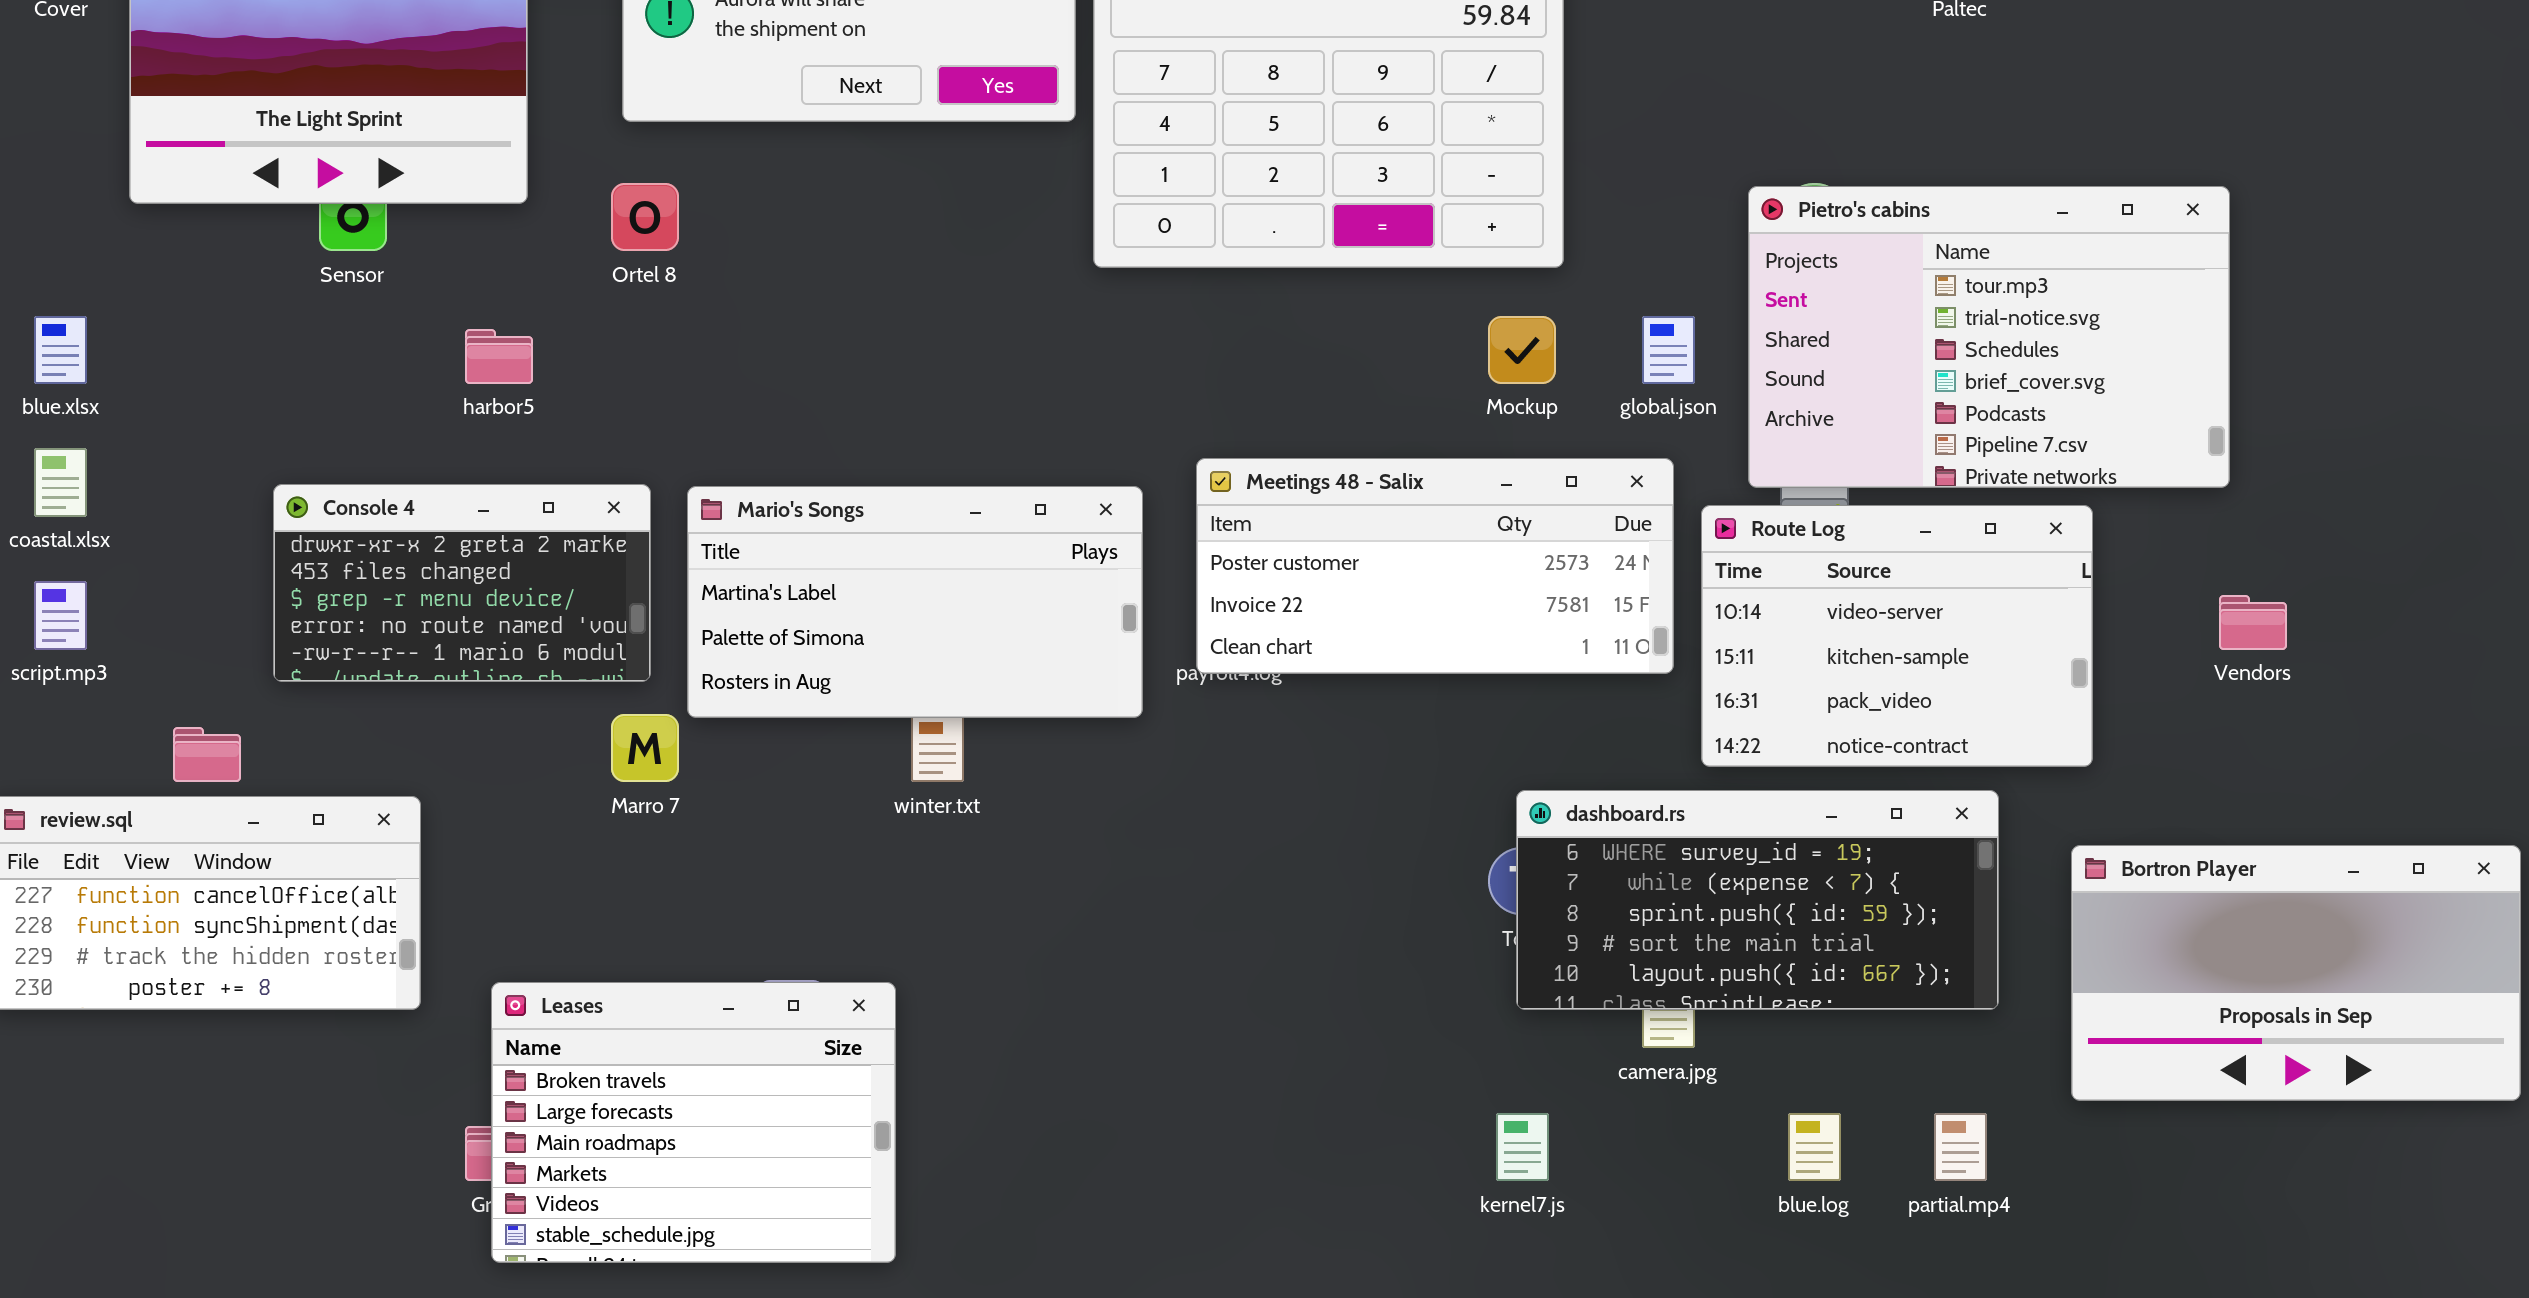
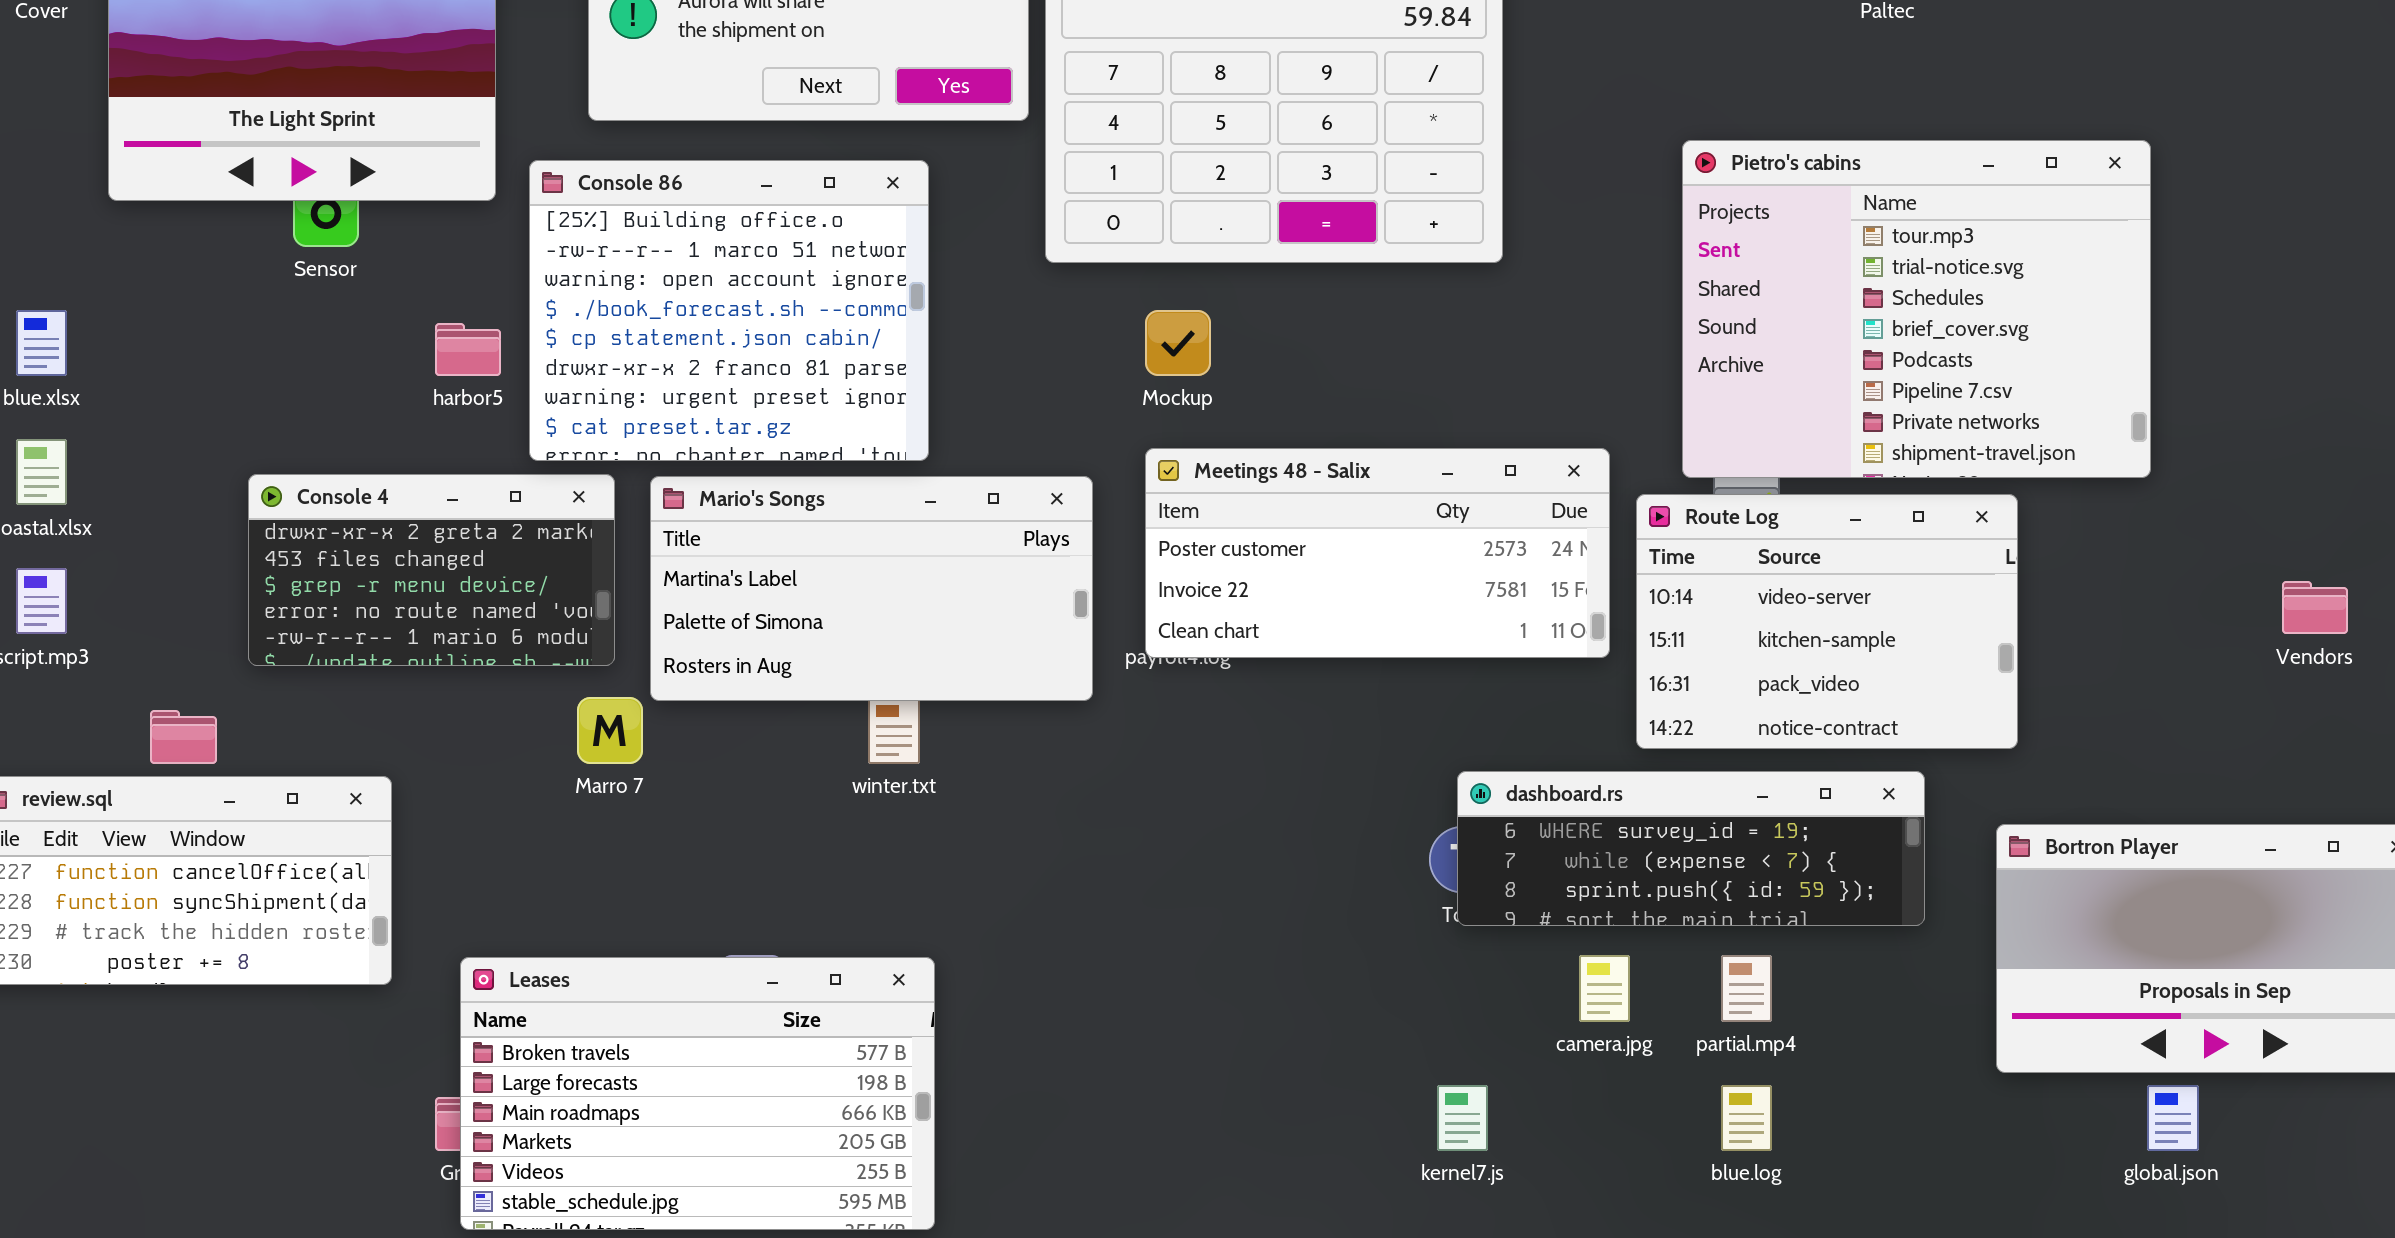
Console 86: none -> [529,160,929,461], opened
Pietro's cabins: [1748,186,2230,488] -> [1682,140,2151,478], resized
Mockup: [1488,316,1556,384] -> [1145,310,1211,376], moved
global.json: [1642,316,1695,384] -> [2147,1085,2199,1151], moved
Vendors: [2219,595,2287,650] -> [2282,581,2348,634], moved
dashboard.rs: [1516,790,1999,1010] -> [1457,771,1925,926], resized
Leases: [491,982,896,1263] -> [460,957,935,1230], resized
partial.mp4: [1934,1113,1987,1181] -> [1721,955,1772,1022], moved

